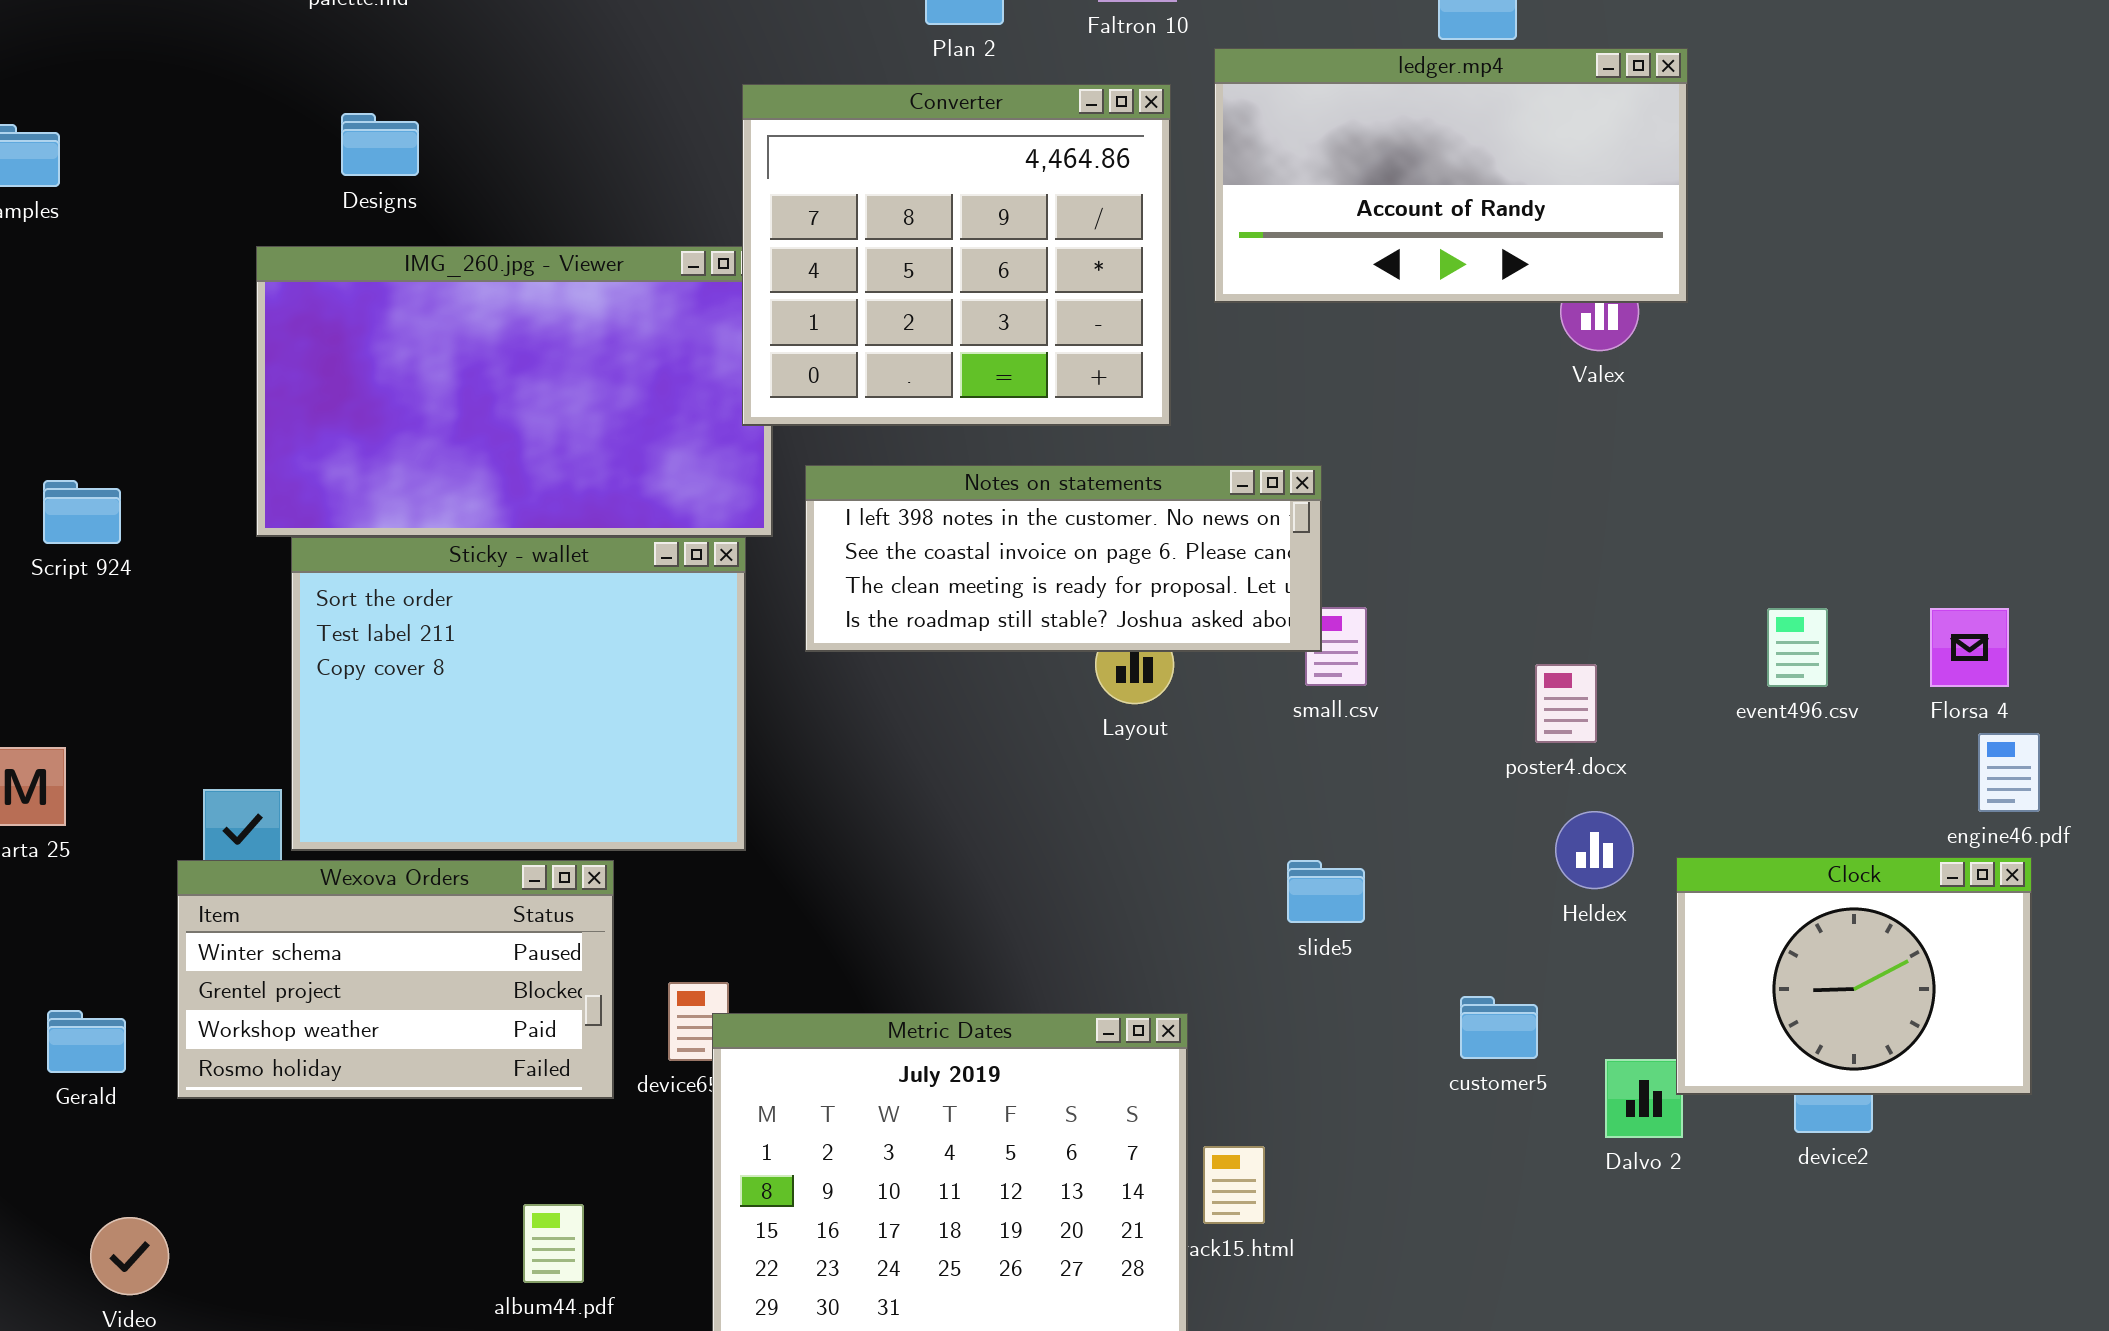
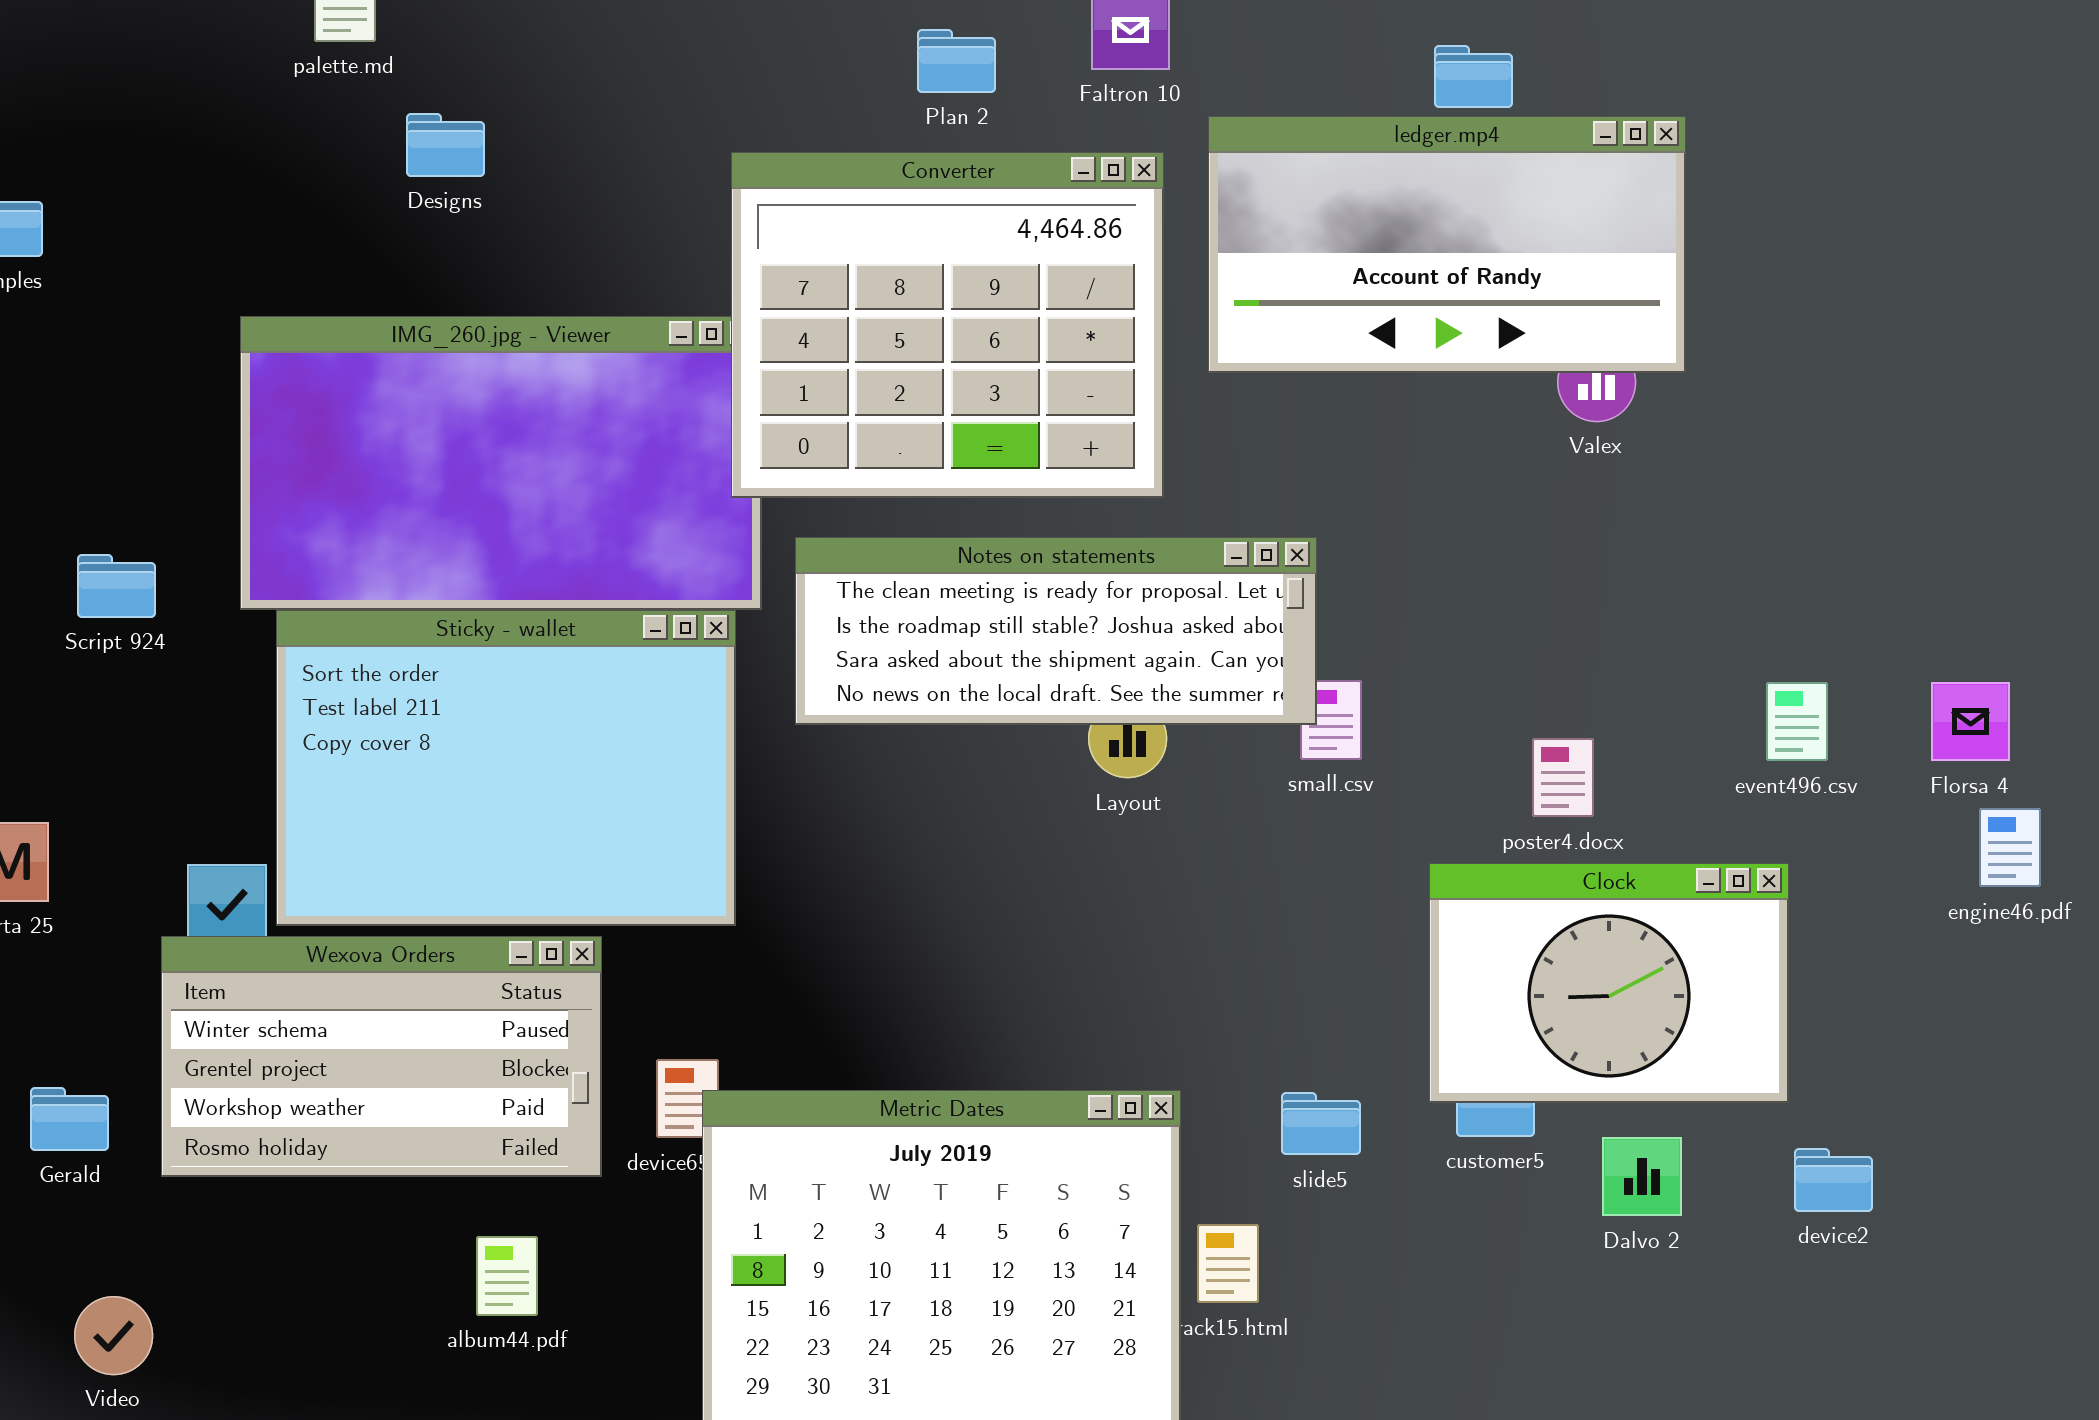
Designs: [341,113,419,176] -> [406,113,485,177], moved
Notes on statements: [805,465,1322,652] -> [795,537,1317,725], scrolled down 2 rows
Script 924: [43,480,121,544] -> [77,554,156,618], moved
Clock: [1676,857,2032,1095] -> [1429,863,1789,1103], moved
slide5: [1287,860,1365,923] -> [1281,1092,1361,1155], moved
album44.pdf: [523,1204,584,1283] -> [476,1236,538,1316], moved

